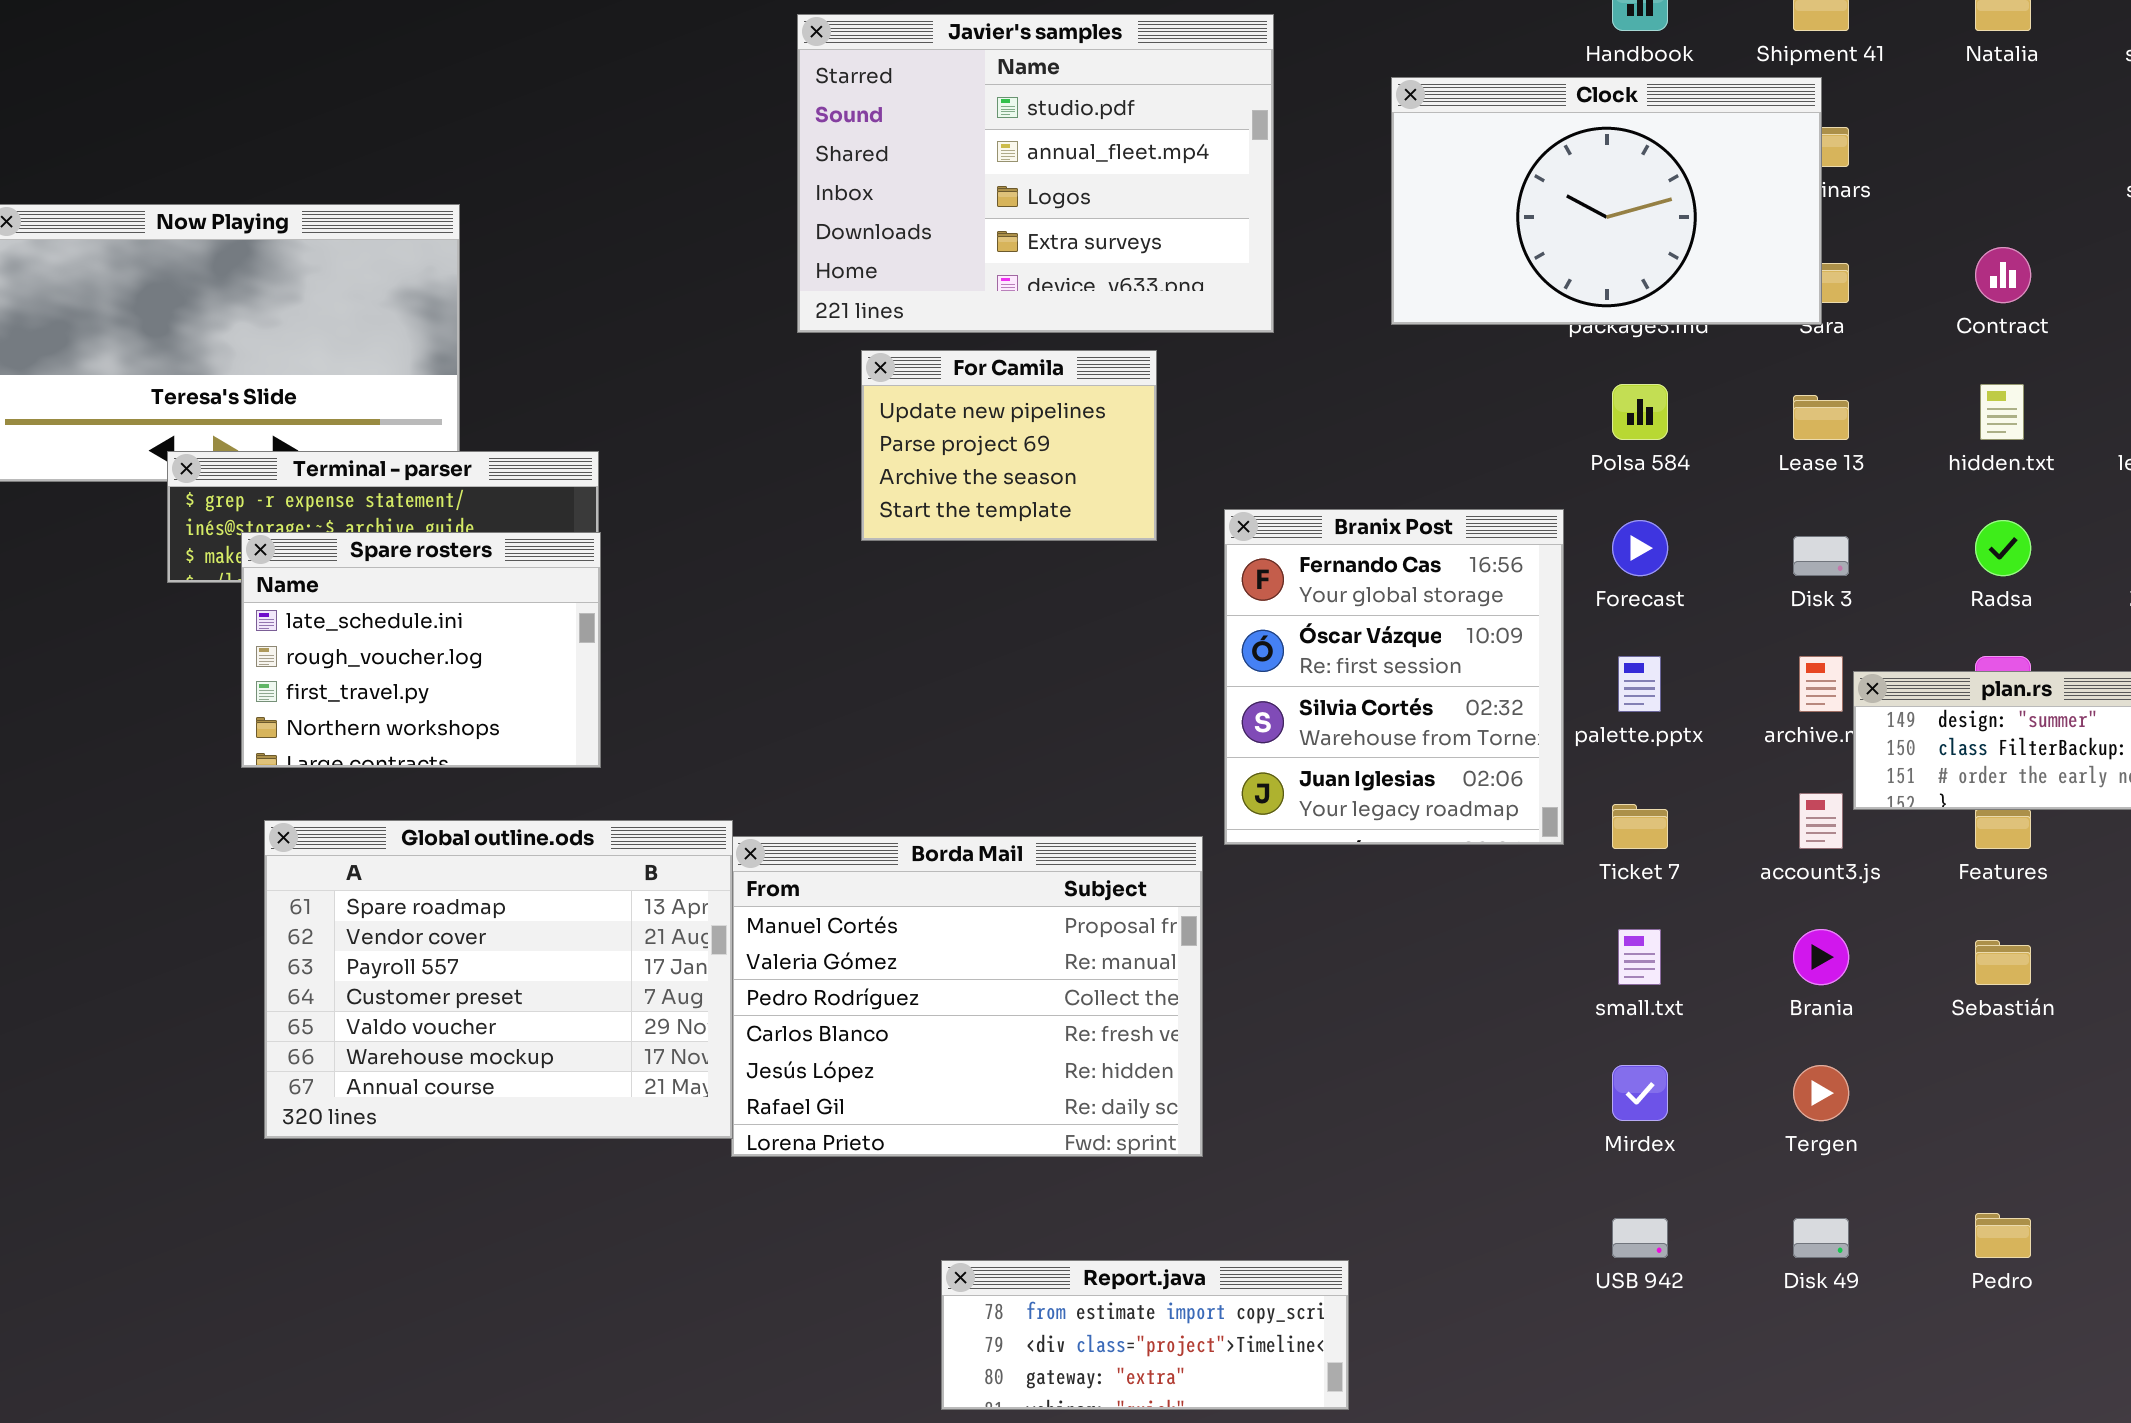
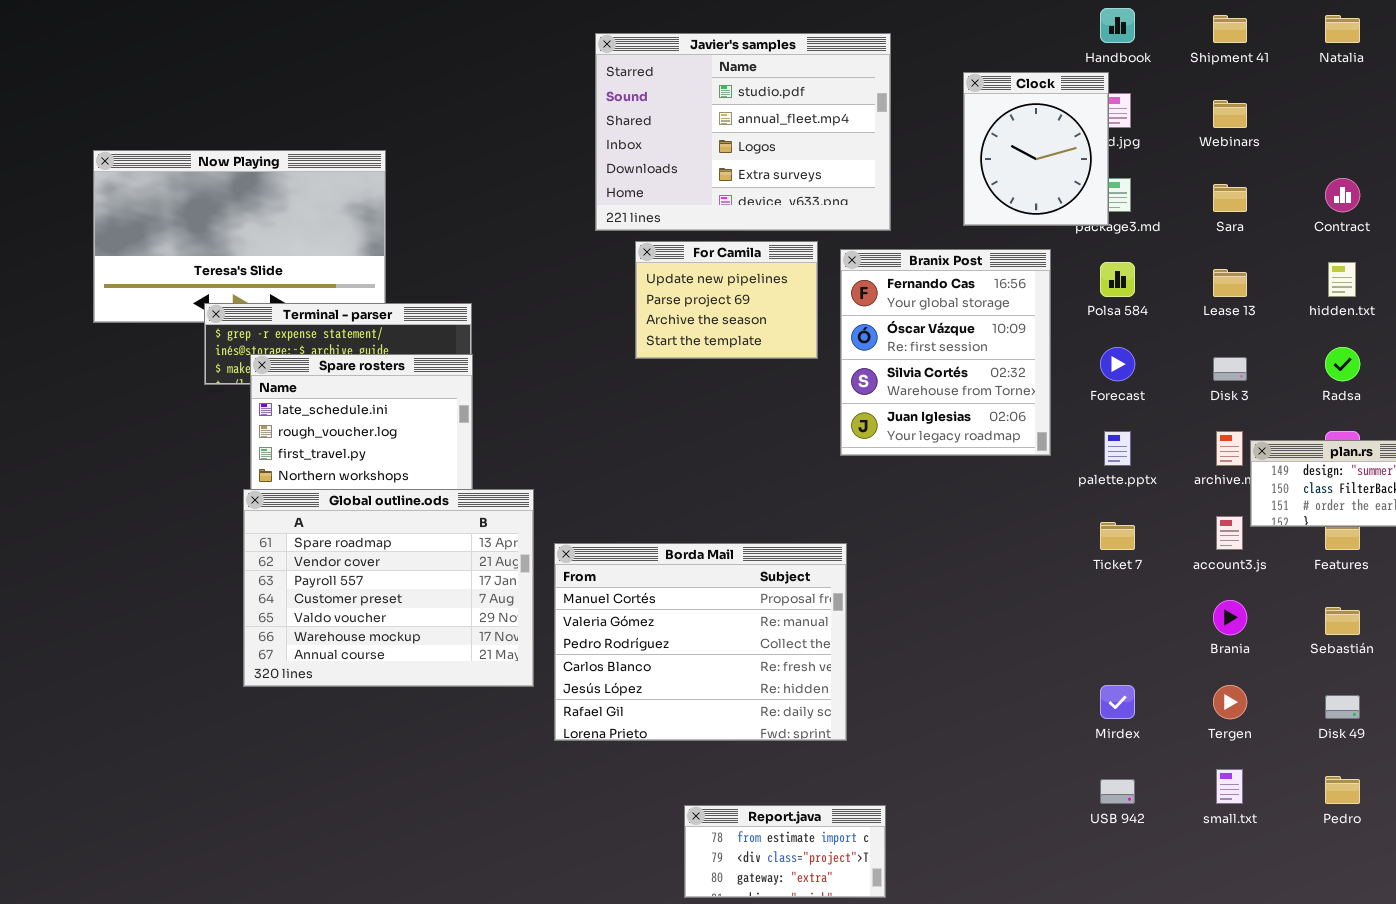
Clock: [1391,77,1822,325] -> [963,72,1109,226], resized
Branix Post: [1224,509,1564,845] -> [840,249,1051,456], moved
Global outline.ods: [264,820,733,1139] -> [243,489,534,687], moved
small.txt: [1618,929,1661,985] -> [1216,769,1243,804], moved
Disk 49: [1793,1218,1849,1258] -> [1325,695,1360,719], moved
Report.java: [941,1260,1349,1410] -> [684,805,886,898], resized

